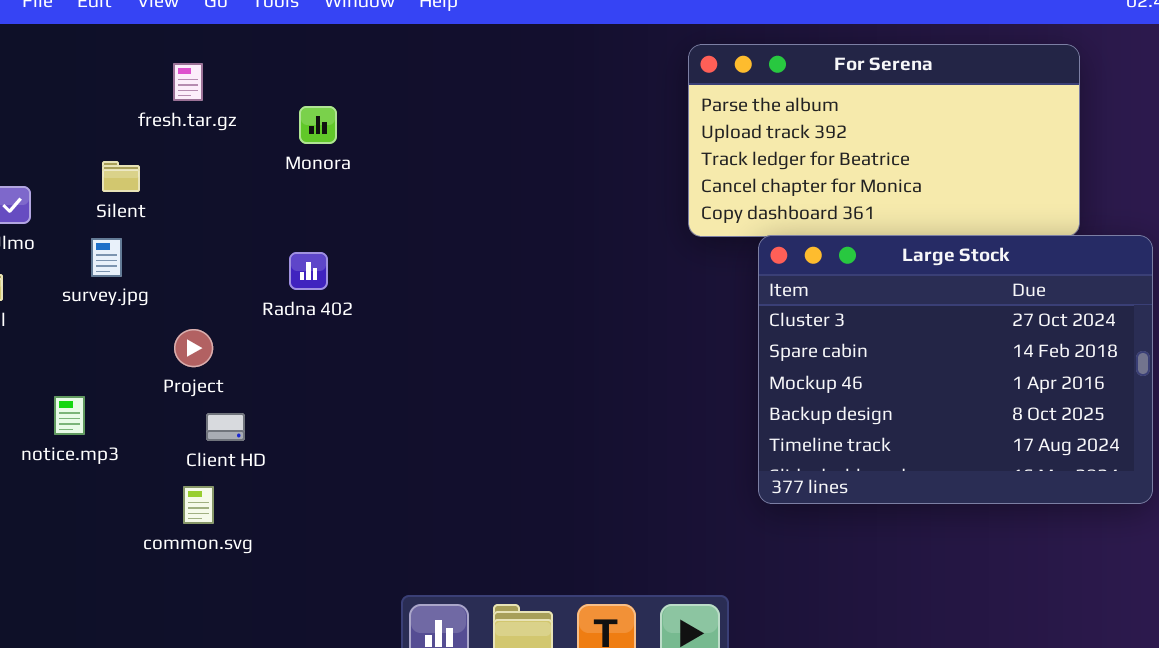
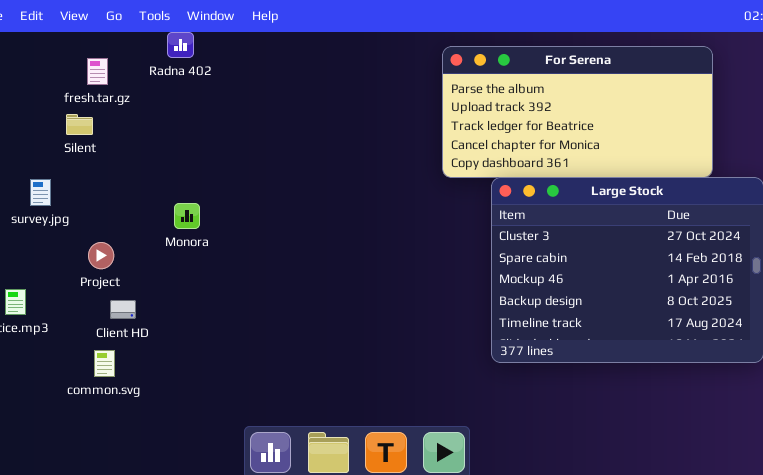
Monora: [299,106,337,144] -> [174,203,200,229], moved
Silent: [102,161,140,192] -> [66,114,93,135], moved
Radna 402: [289,252,328,290] -> [167,32,194,58], moved

